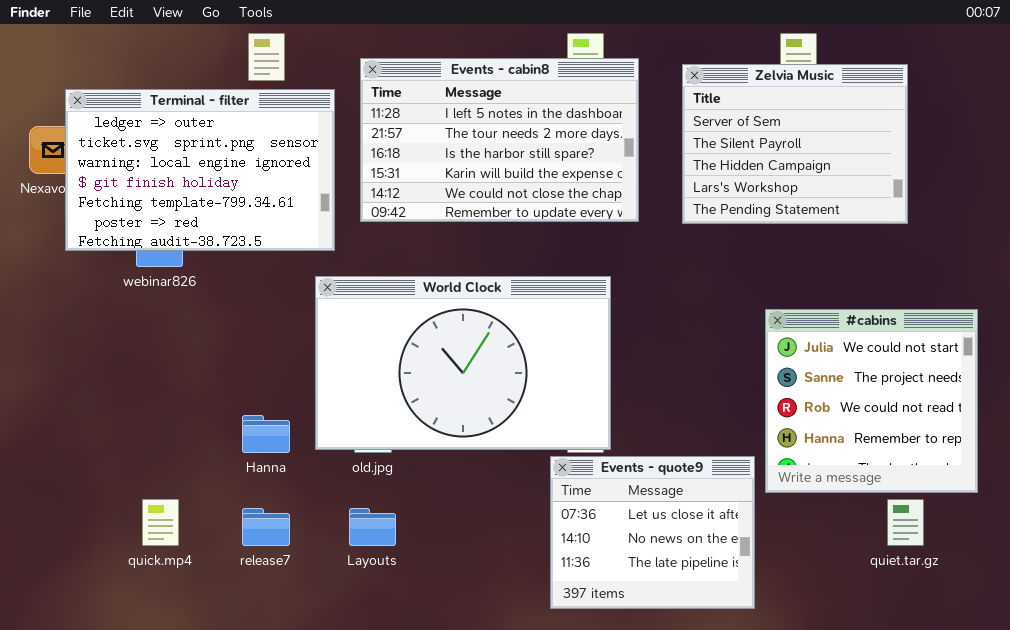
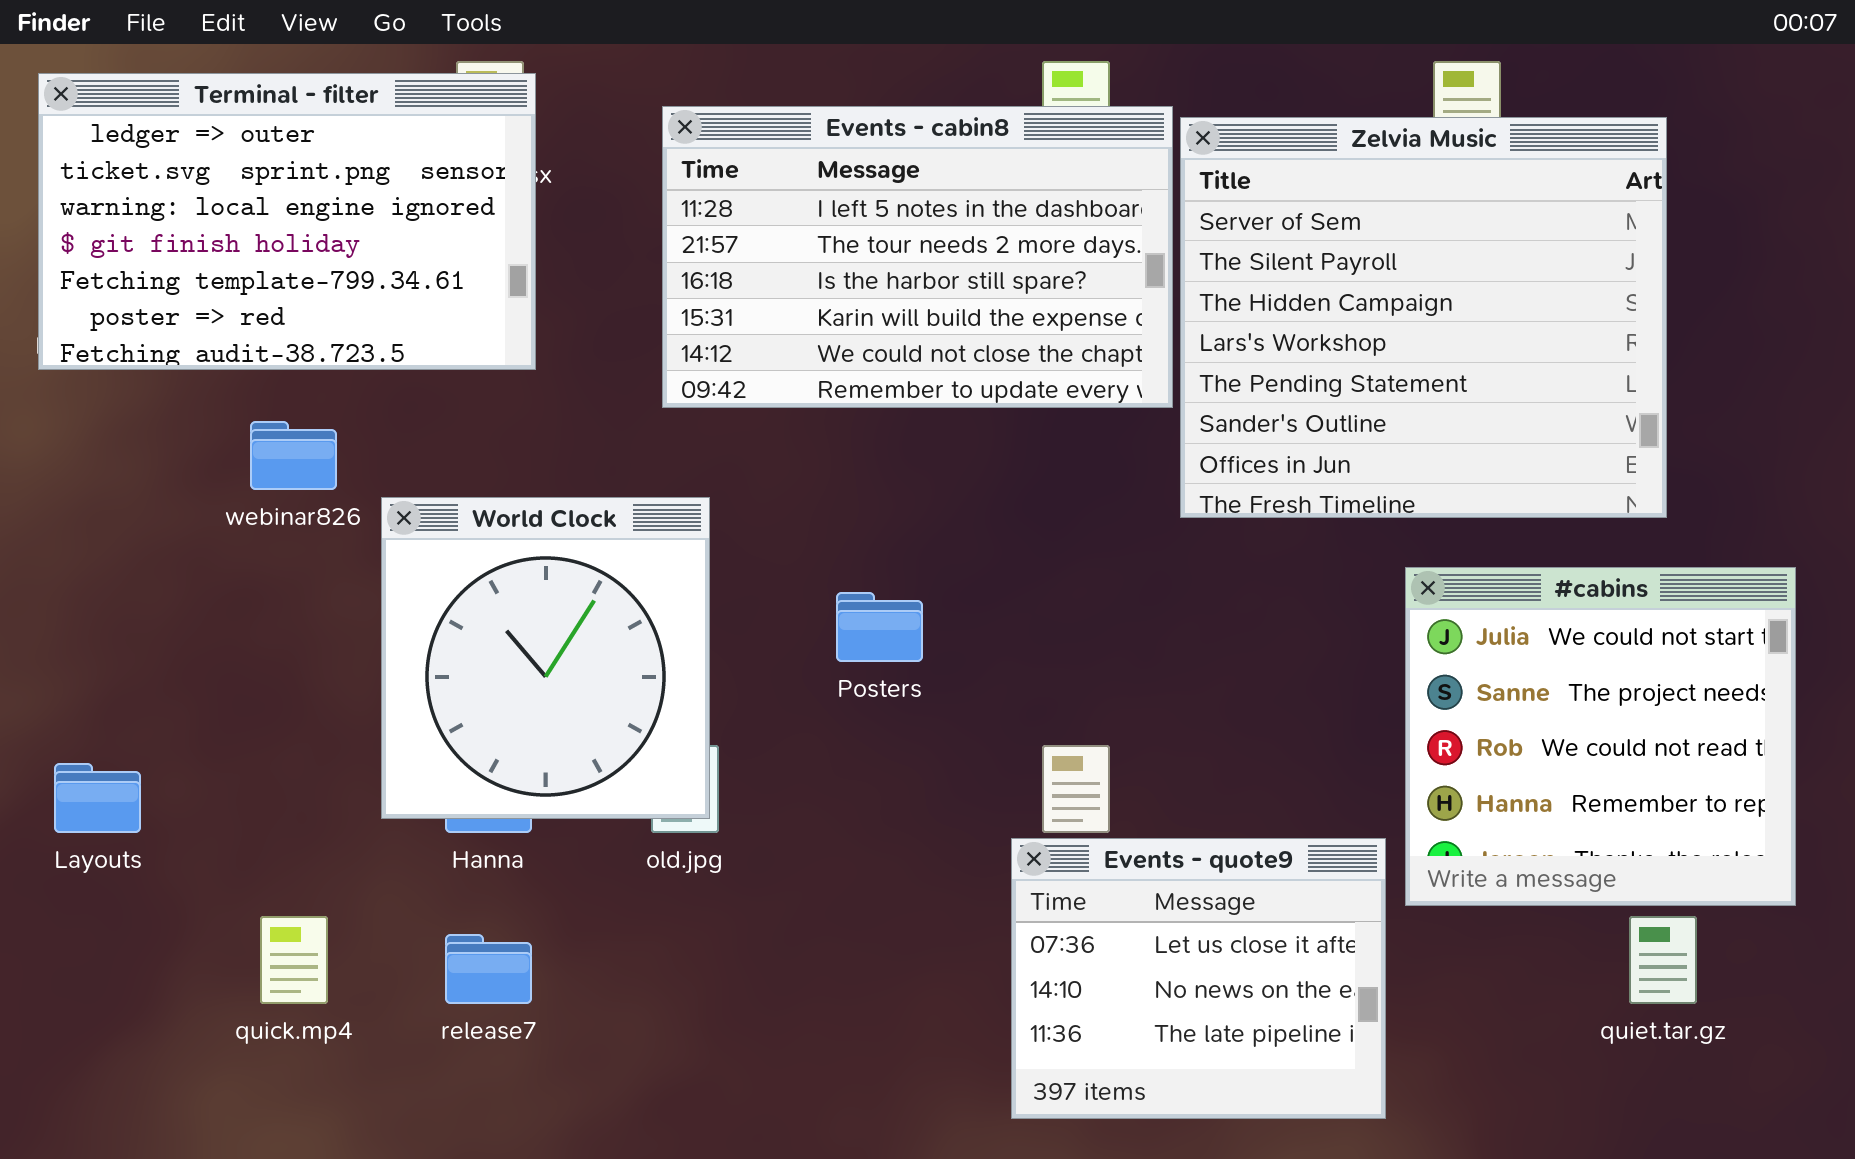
Zelvia Music: [682,64,908,224] -> [1180,117,1667,518], resized
Terminal - filter: [65,89,335,251] -> [38,73,536,370], moved
World Clock: [315,276,611,450] -> [381,497,710,819], moved, resized
Layouts: [349,508,396,546] -> [54,763,141,833], moved

